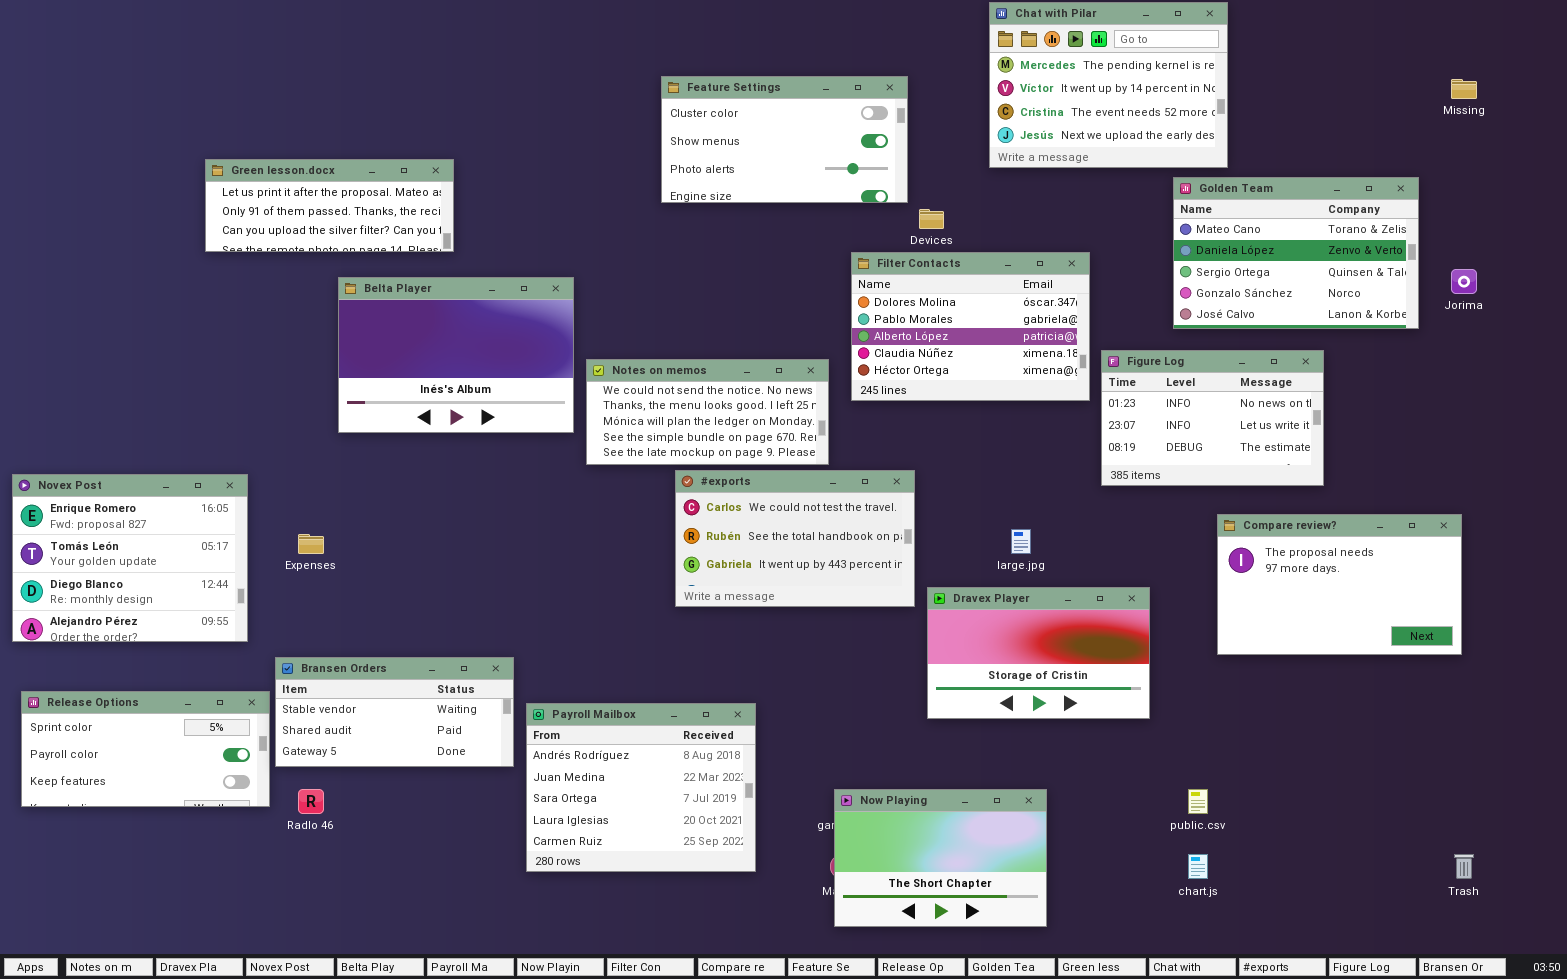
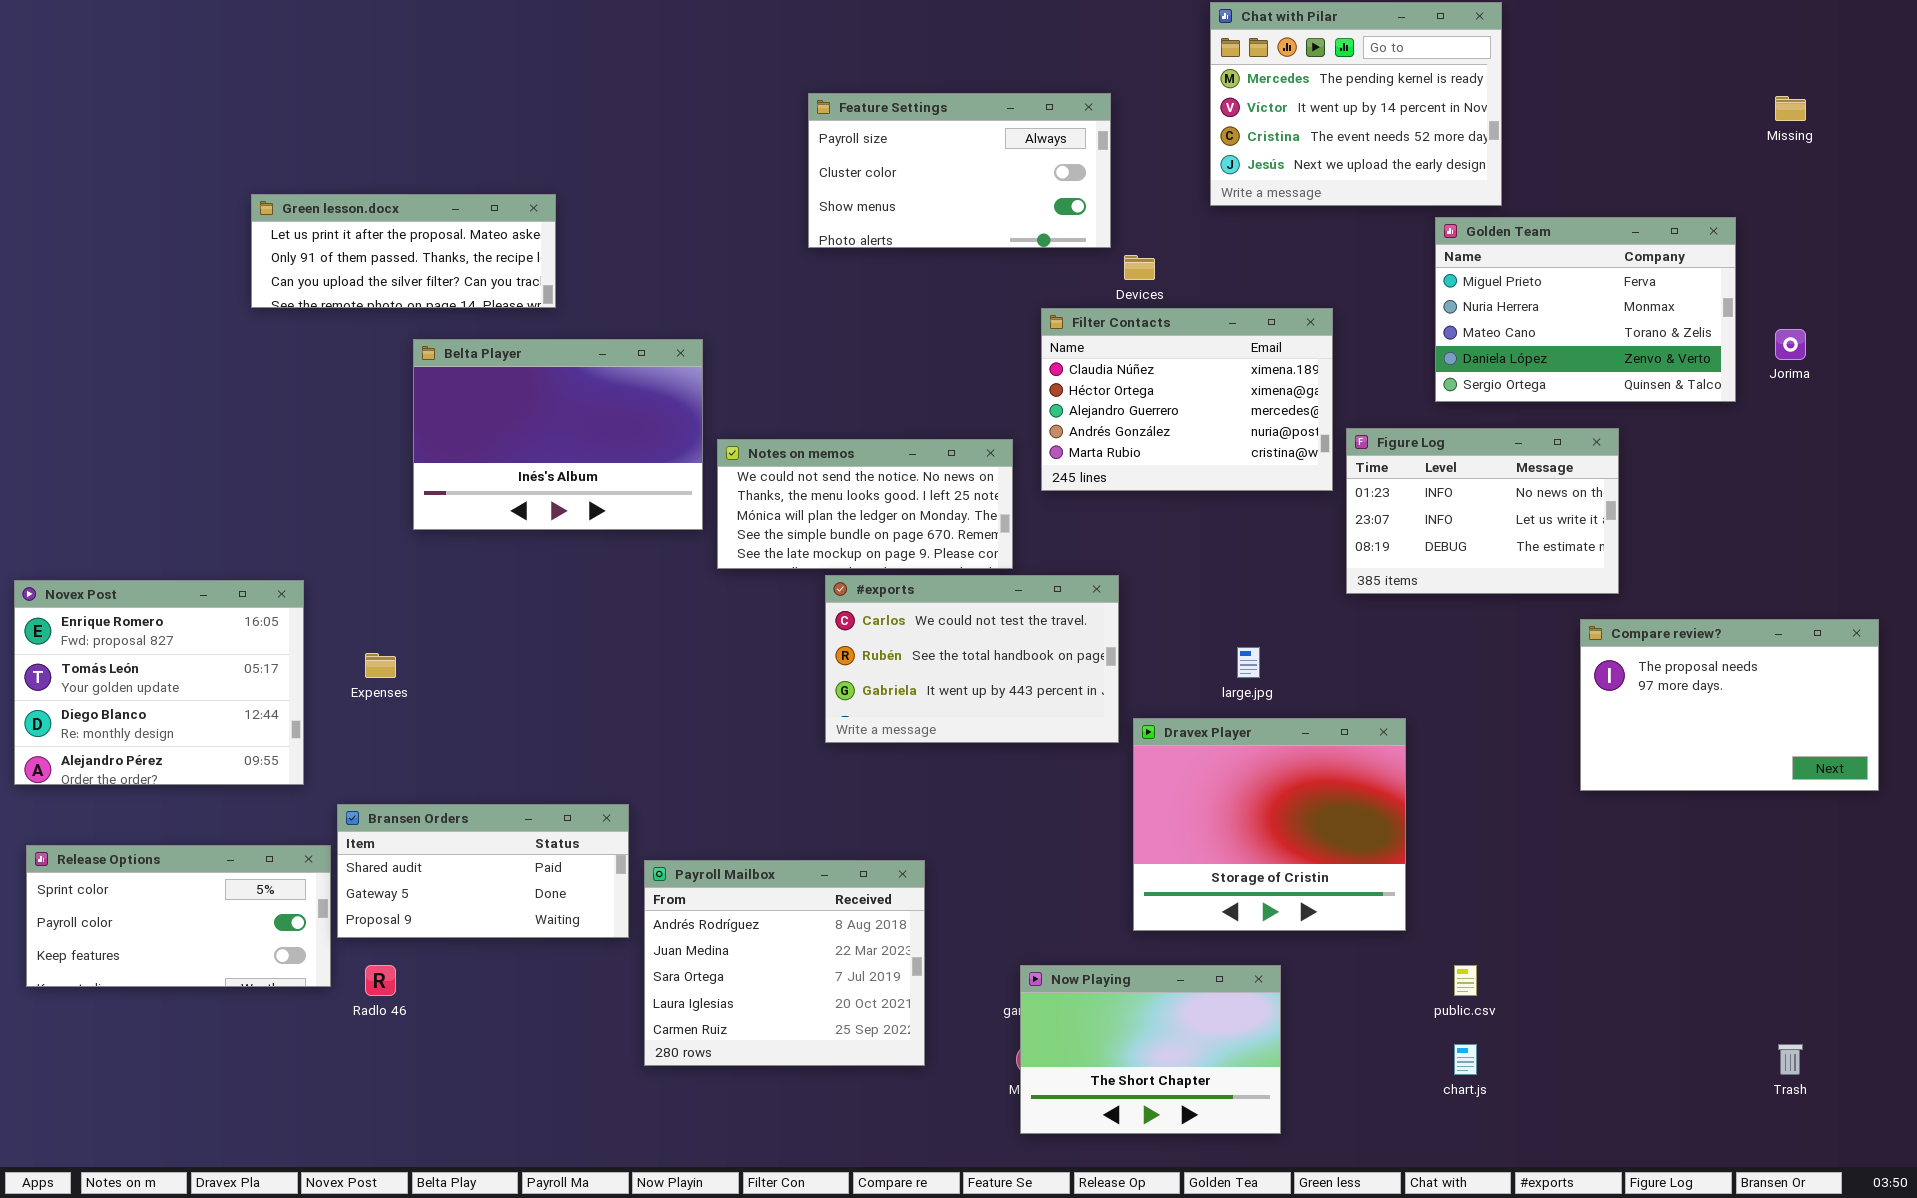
Feature Settings: [661,76,908,203] -> [808,93,1111,248], scrolled up 1 row
Golden Team: [1173,177,1419,329] -> [1435,217,1736,402], scrolled up 2 rows
Filter Contacts: [851,252,1090,401] -> [1041,308,1333,491], scrolled down 3 rows
Compare review?: [1217,514,1462,655] -> [1580,619,1879,791], moved
Dravex Player: [927,587,1150,719] -> [1133,718,1406,931], resized
Bransen Orders: [275,657,514,767] -> [337,804,629,938], scrolled down 1 row

